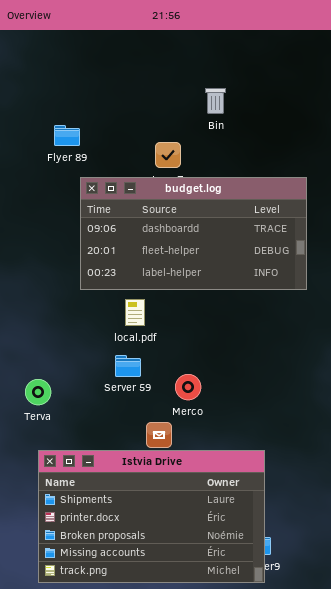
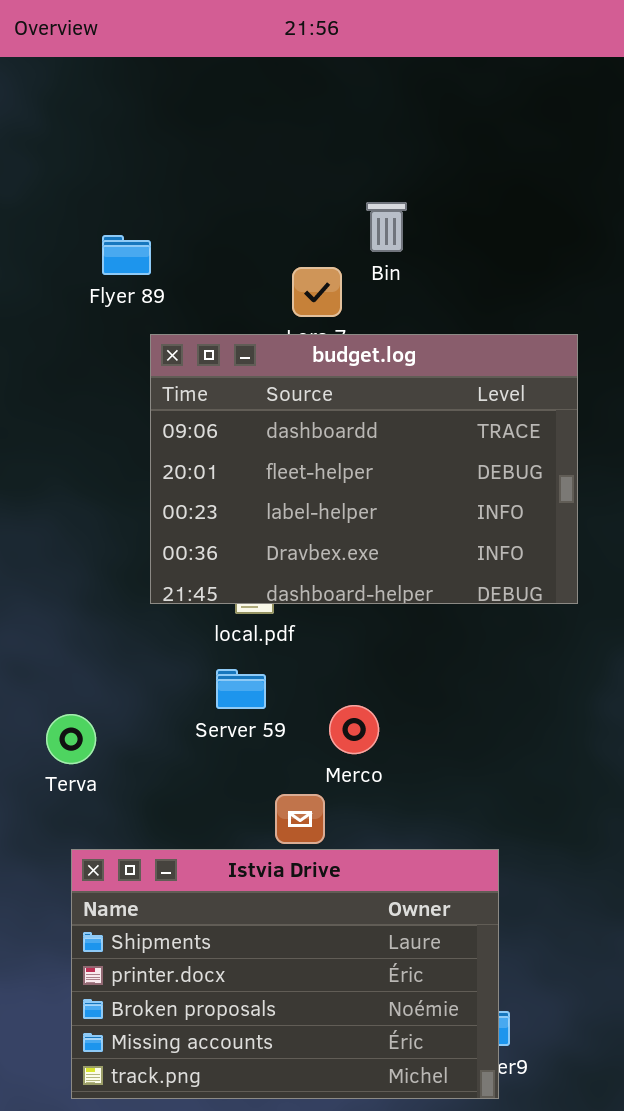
Bin: [205,88,226,114] -> [366,202,407,252], moved
budget.log: [80,177,307,290] -> [150,334,578,604], resized

